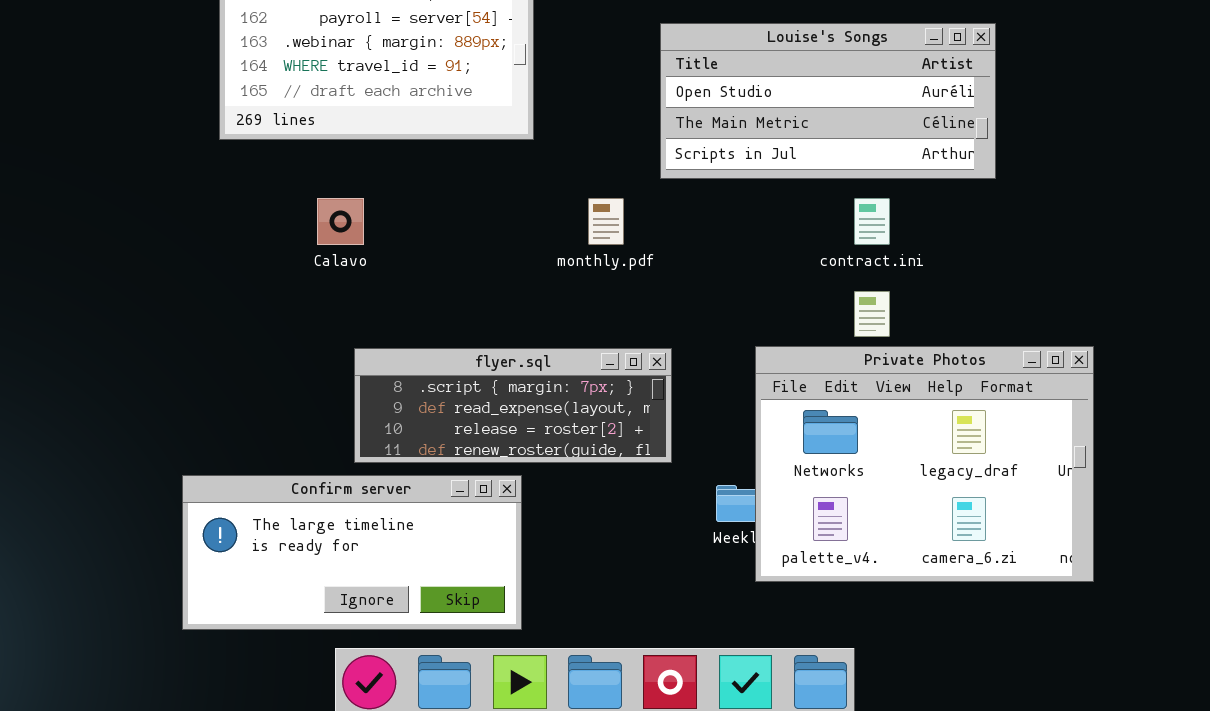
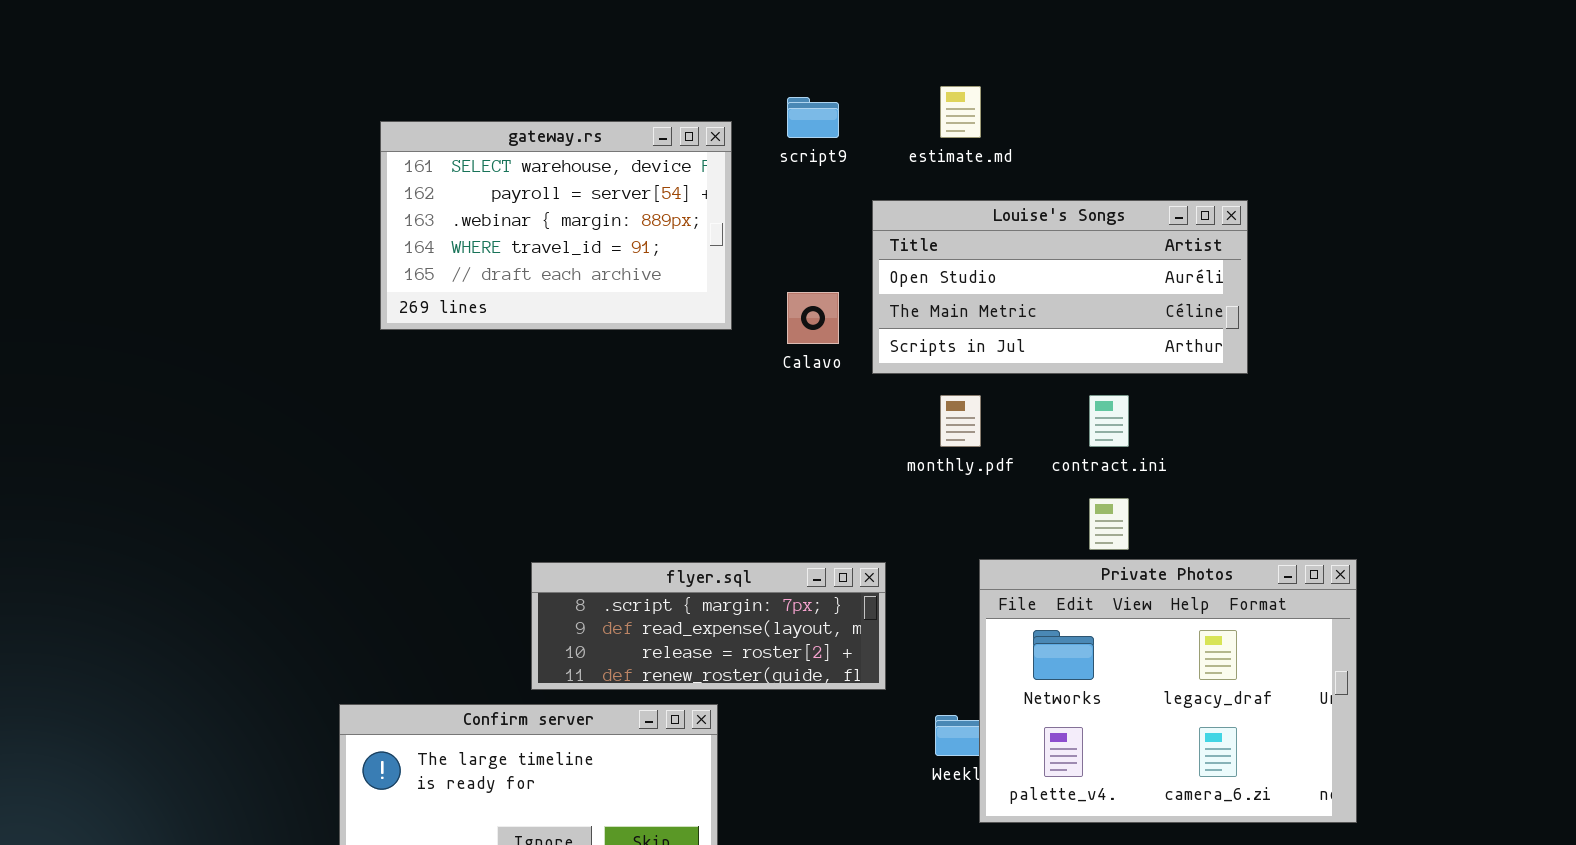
Calavo: [317,198,364,245] -> [787,292,839,344], moved
monthly.pdf: [588,198,624,245] -> [940,395,981,447], moved

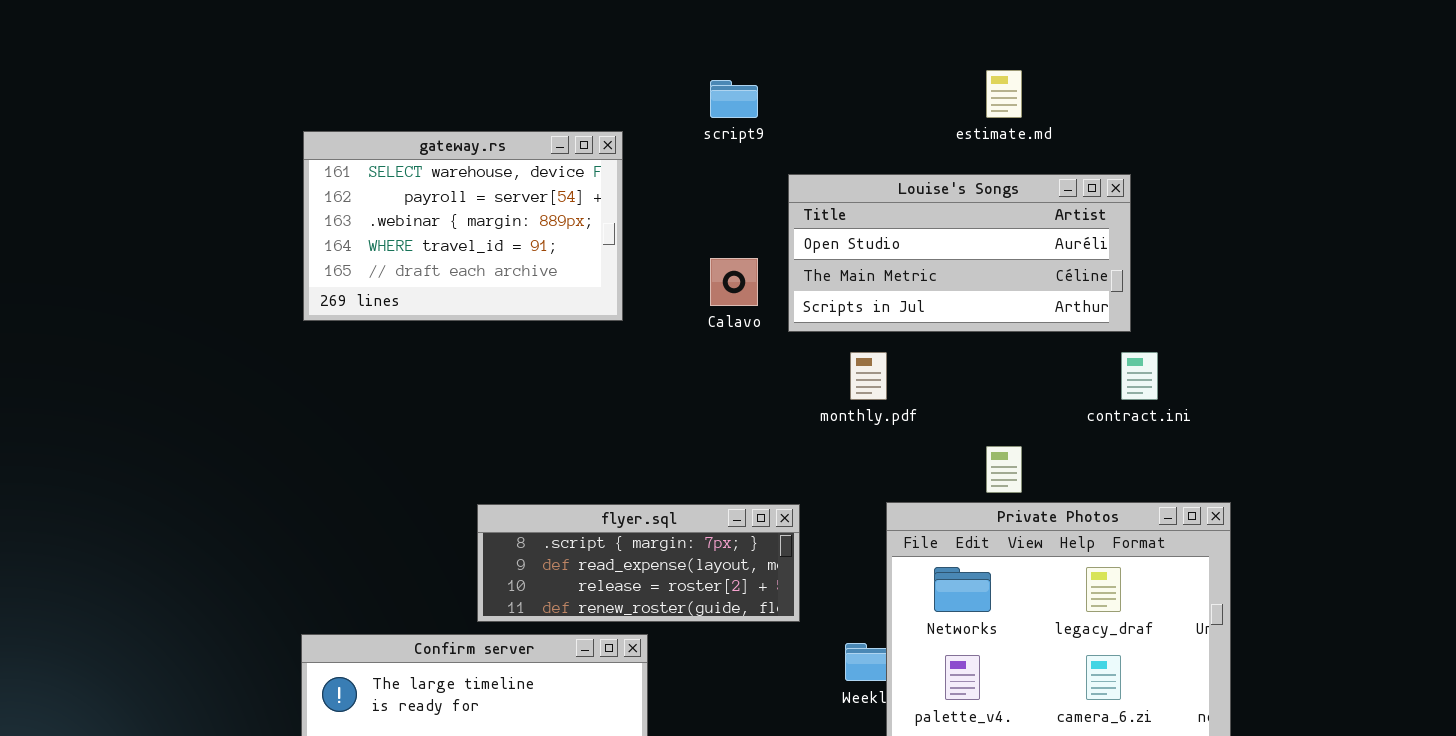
estimate.md: [940,86,981,138] -> [986,70,1022,118], moved
gateway.rs: [380,121,732,330] -> [303,131,623,321], moved
contract.ini: [1089,395,1129,447] -> [1121,352,1158,400], moved

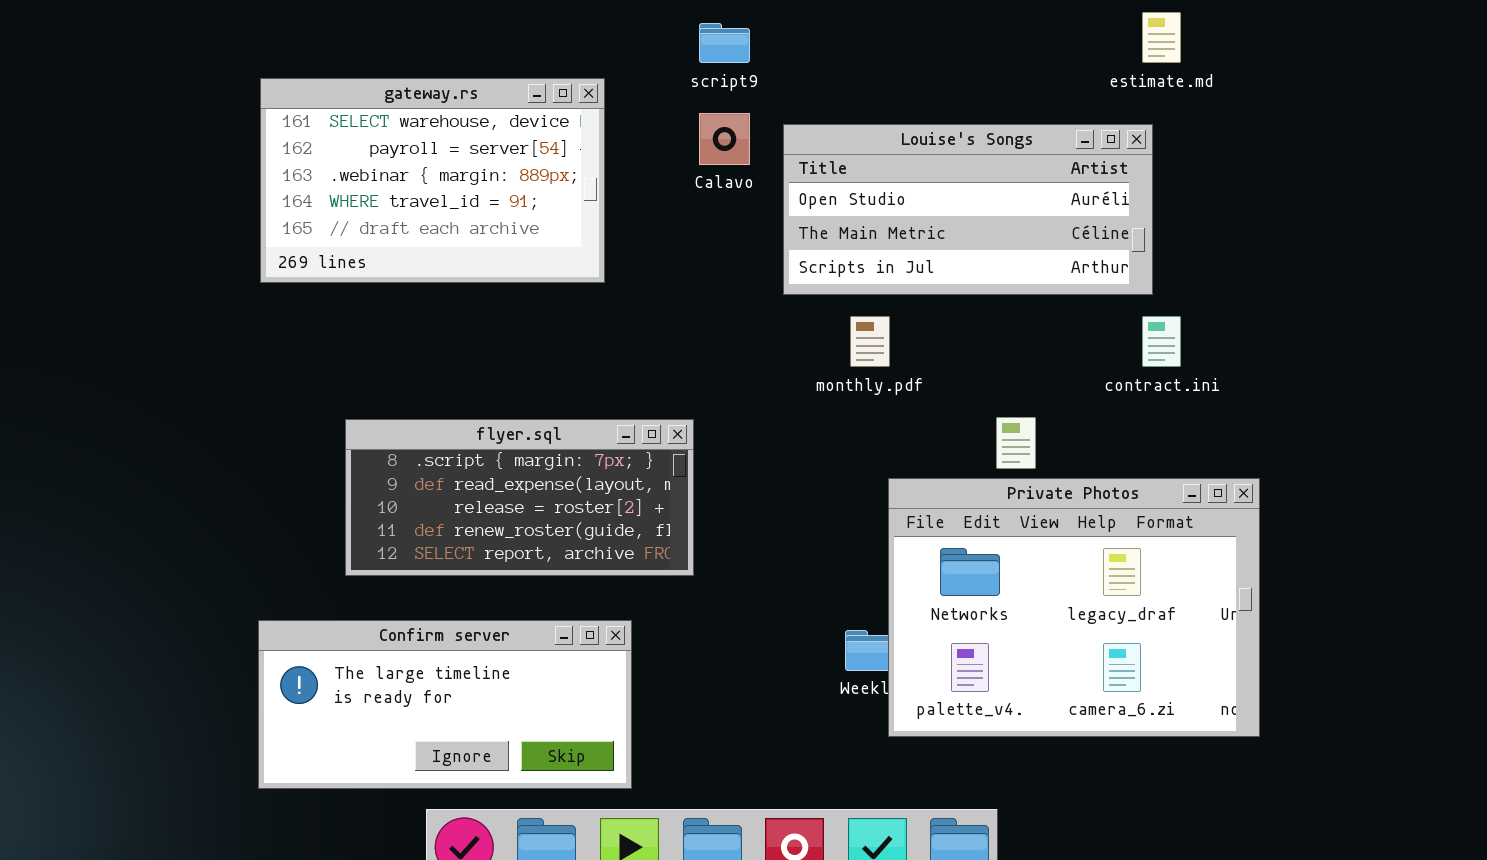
estimate.md: [986,70,1022,118] -> [1142,12,1181,63], moved
Calavo: [710,258,758,306] -> [699,113,750,165], moved
flyer.sql: [477,504,800,622] -> [345,419,694,576], moved, resized

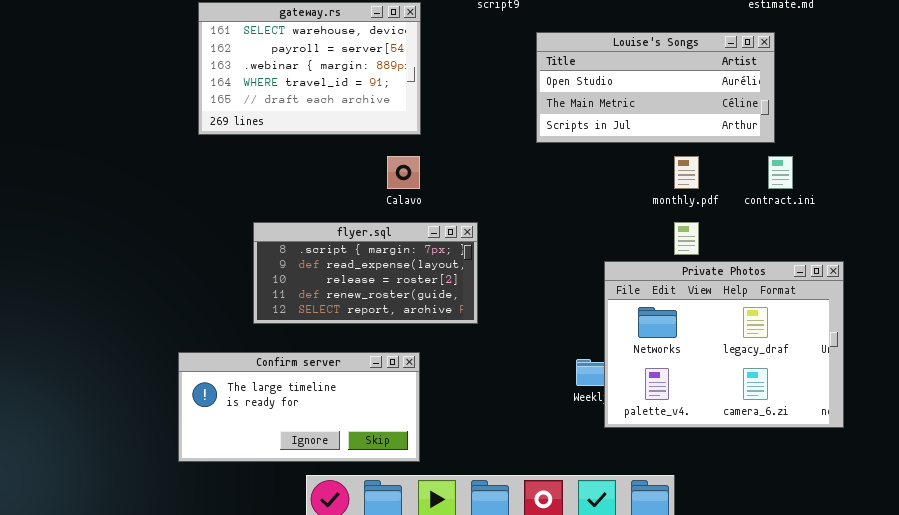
Calavo: [699,113,750,165] -> [387,156,420,189], moved
monthly.pdf: [850,316,890,367] -> [674,156,699,189], moved
Confirm server: [258,620,632,789] -> [178,352,420,462], moved

